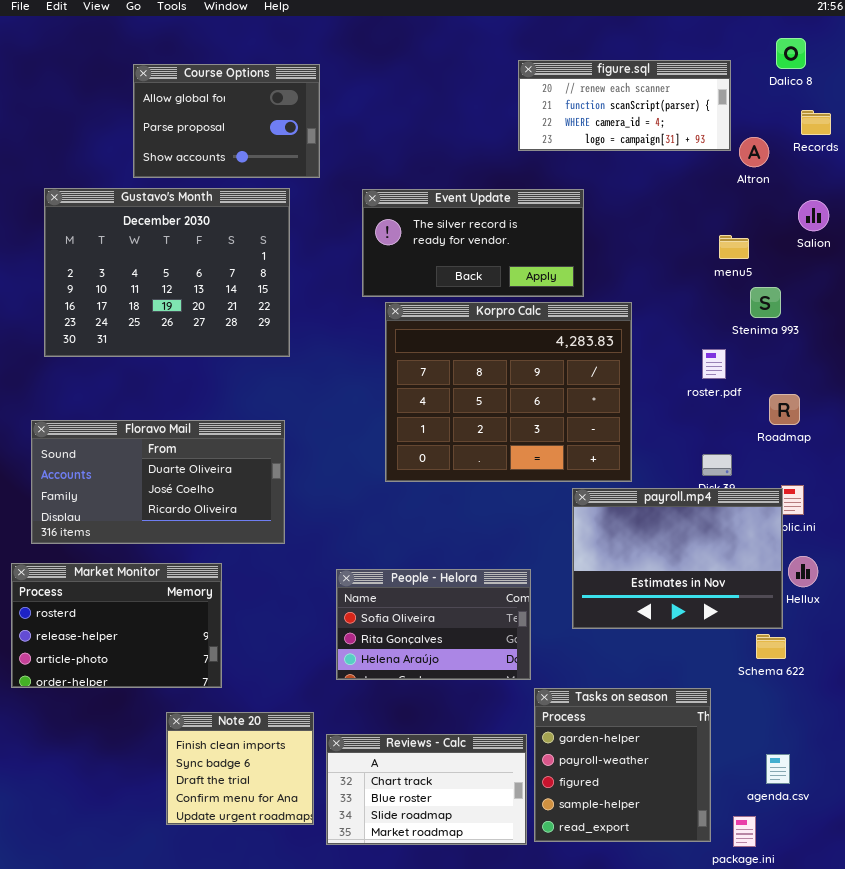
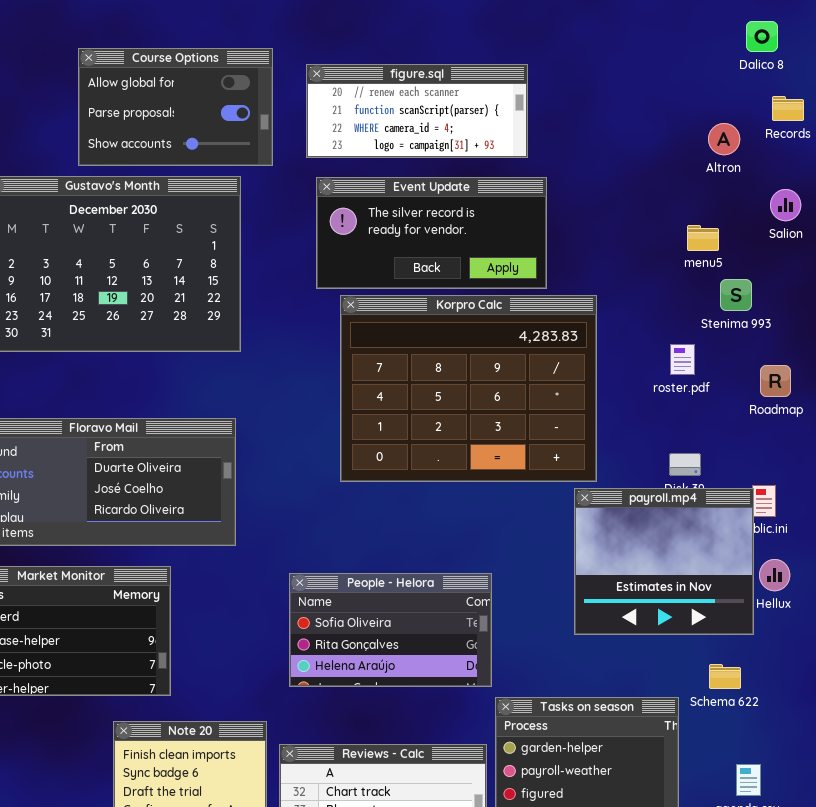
figure.sql: [518,60,731,151] -> [306,64,528,158], moved
Roadmap: [769,394,800,425] -> [760,365,791,397], moved
payroll.mp4: [572,488,783,629] -> [574,488,754,635], resized
Schema 622: [756,634,786,659] -> [709,664,741,689], moved

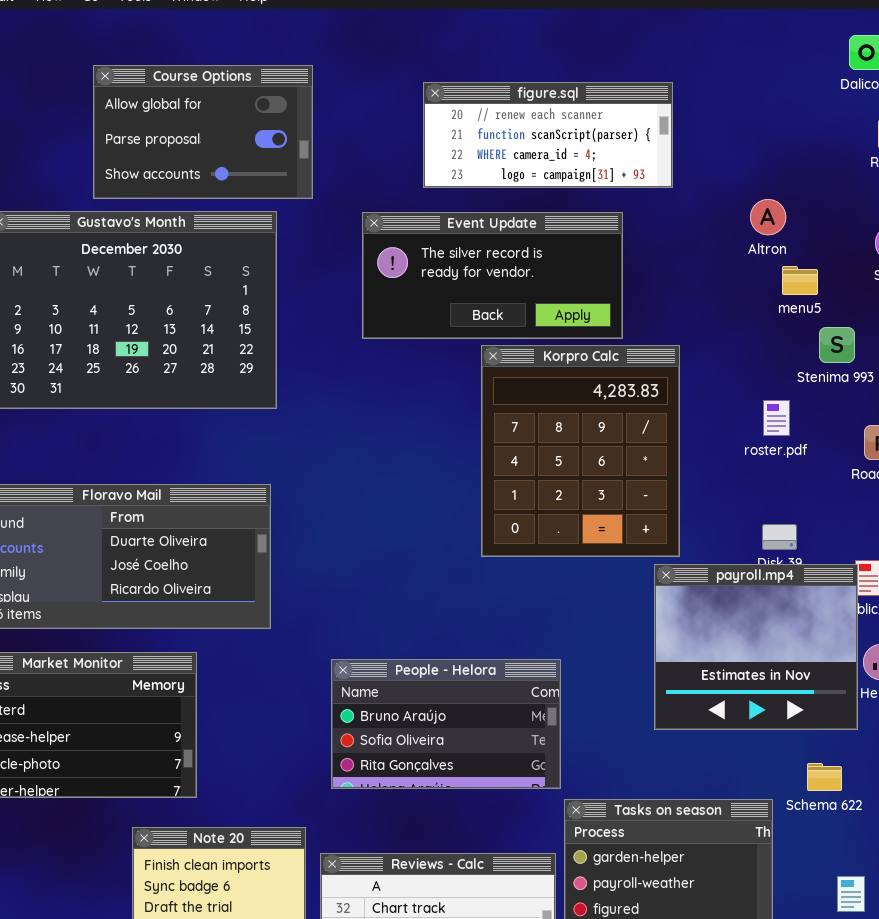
figure.sql: [306,64,528,158] -> [423,82,673,188], moved
Altron: [708,123,740,155] -> [750,199,786,235], moved
Korpro Calc: [340,295,597,482] -> [481,345,680,557], resized
People - Helora: [289,573,492,687] -> [331,659,561,789], scrolled up 1 row

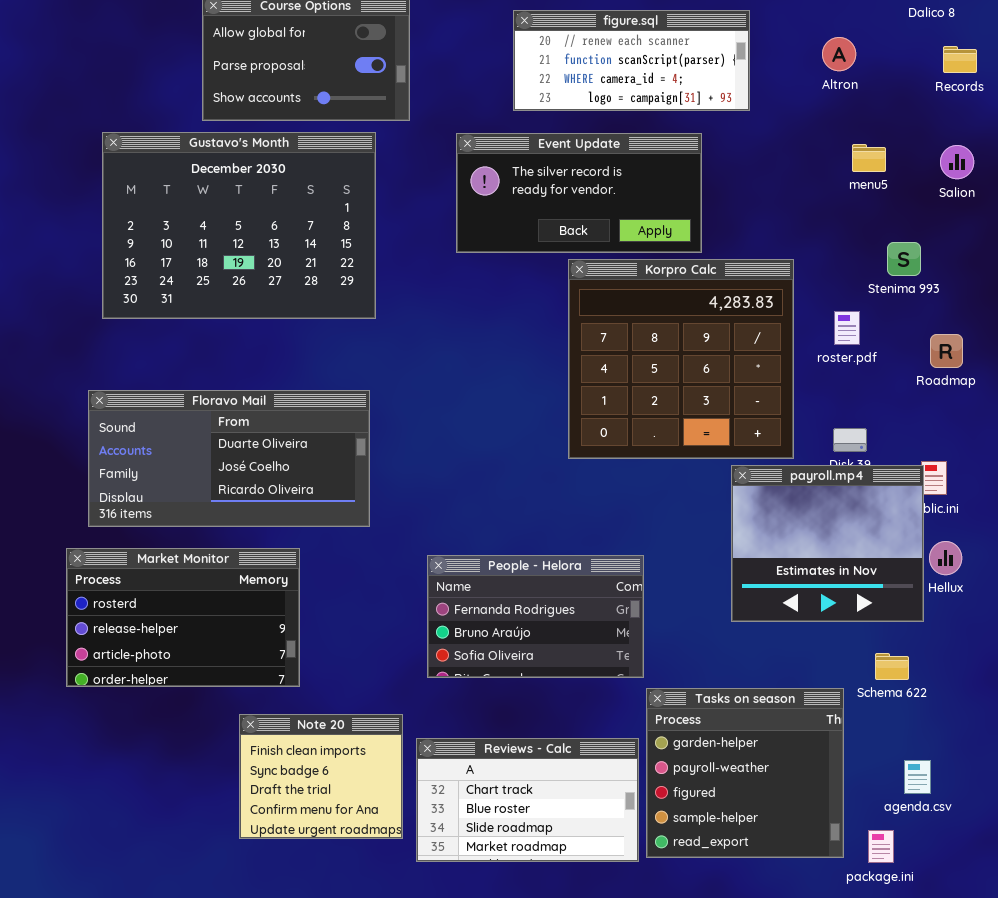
Altron: [750,199,786,235] -> [822,37,856,71], moved
menu5: [782,266,818,295] -> [852,144,886,172], moved
Korpro Calc: [481,345,680,557] -> [568,259,794,459], resized
People - Helora: [331,659,561,789] -> [427,555,644,678], scrolled up 1 row

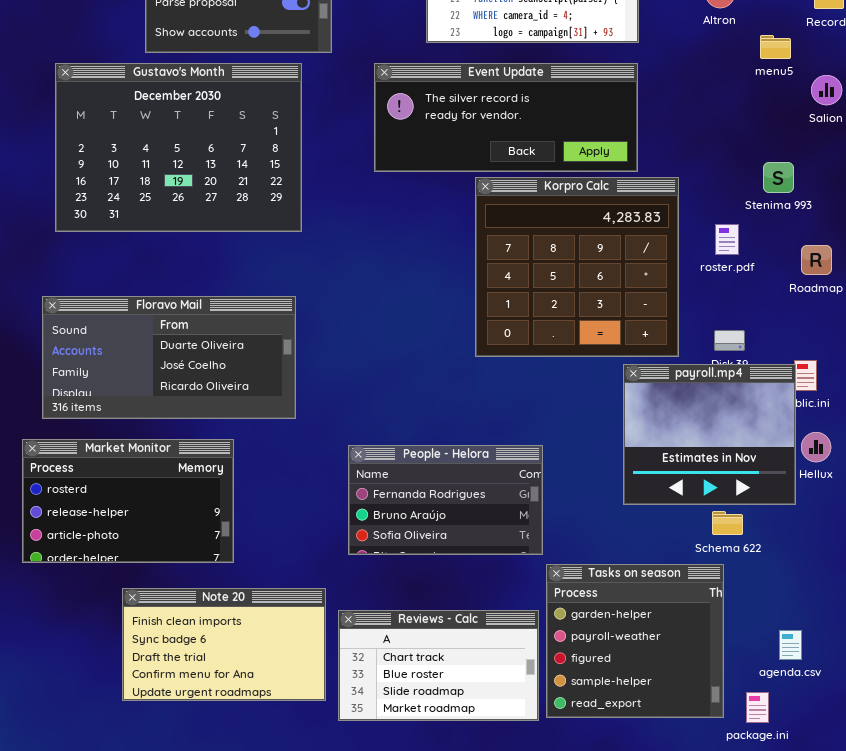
Event Update: [456,133,702,253] -> [374,63,638,172], resized
menu5: [852,144,886,172] -> [760,35,791,59], moved
Schema 622: [875,653,909,680] -> [712,511,743,535], moved
Note 20: [239,714,403,839] -> [122,588,326,701], resized

